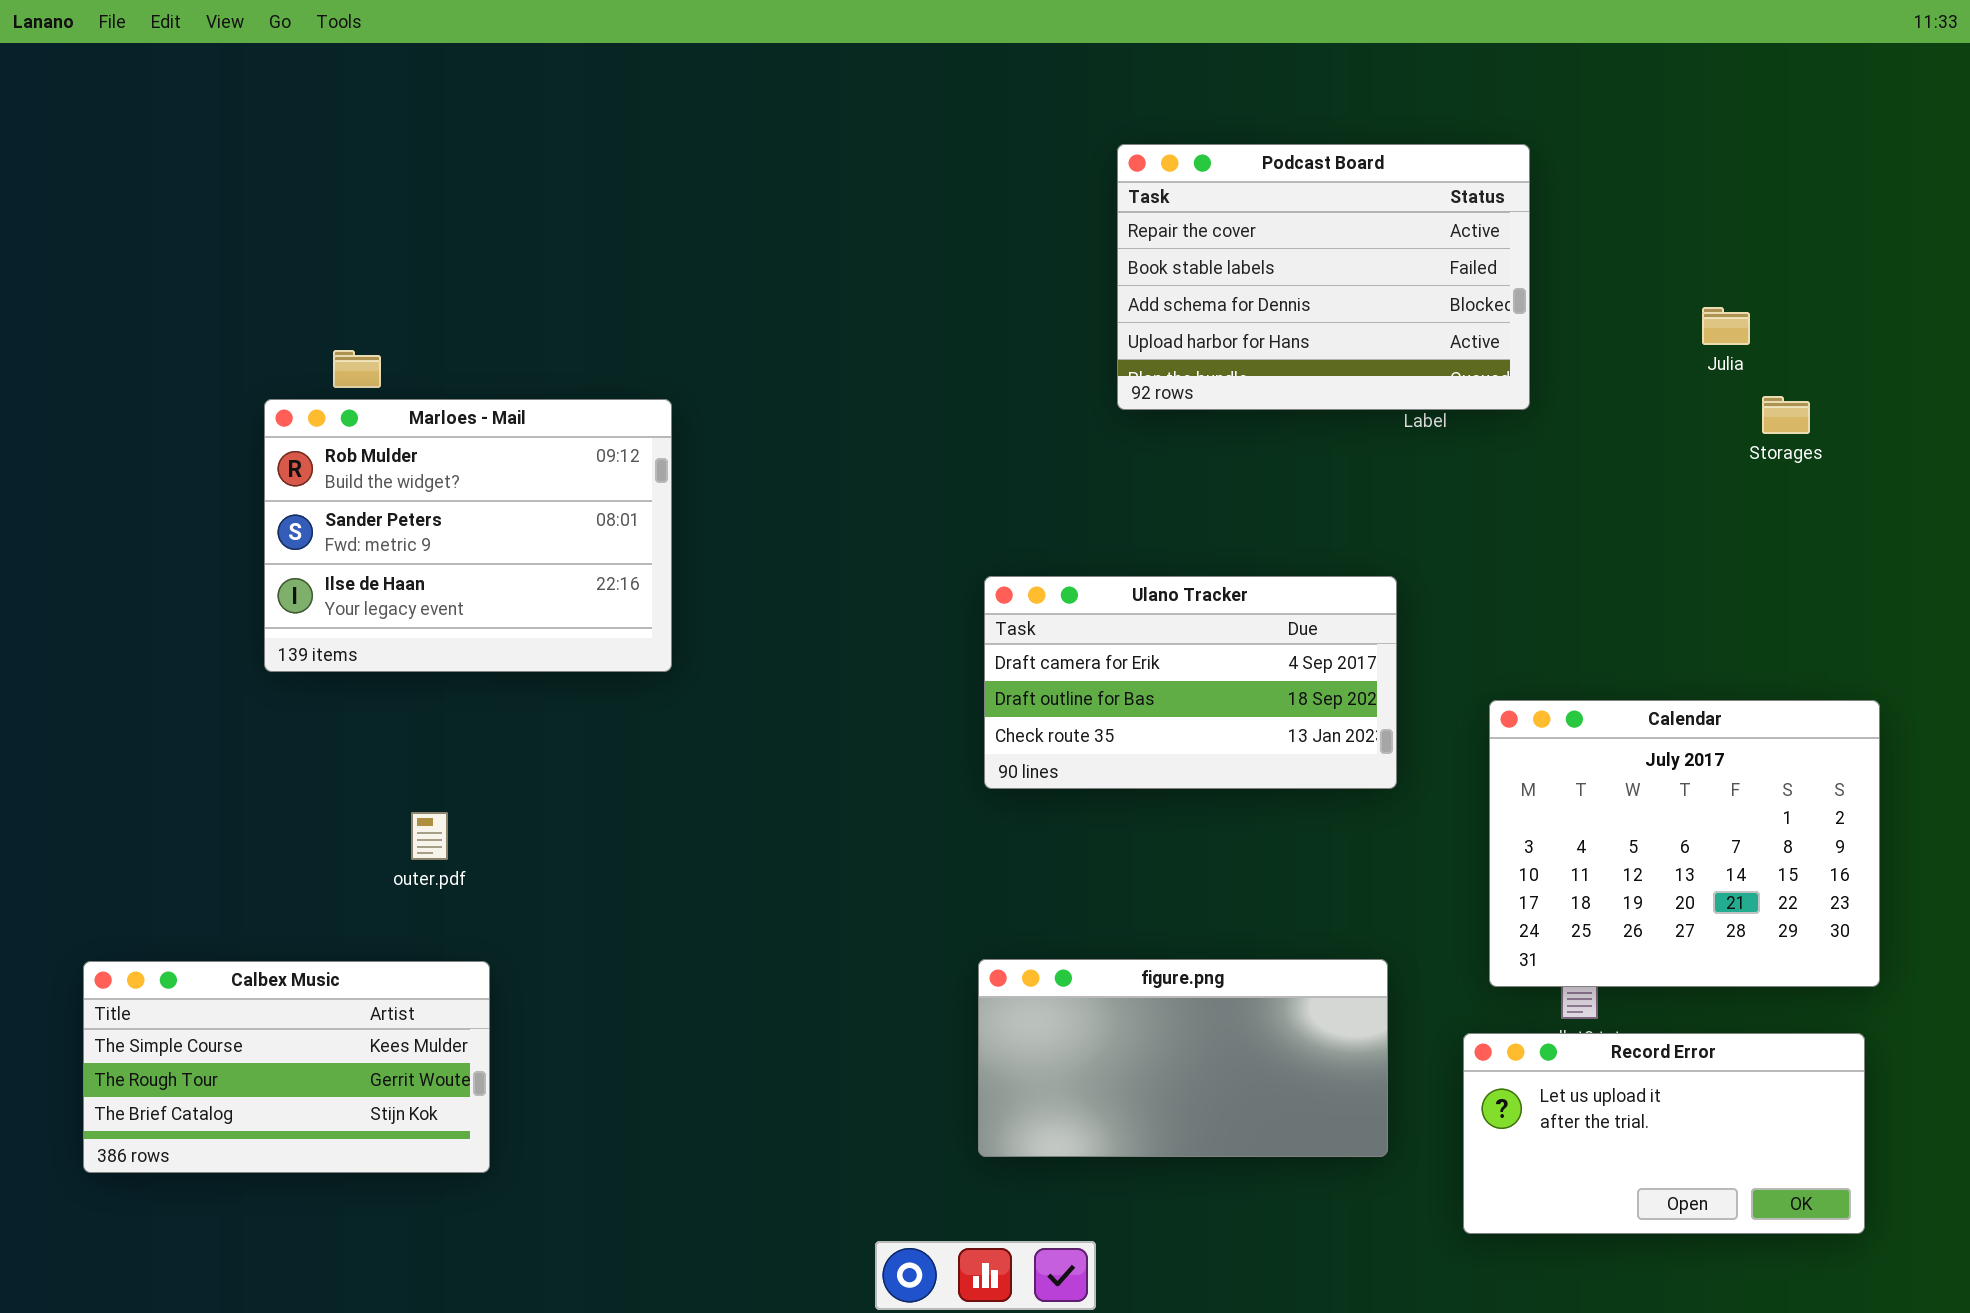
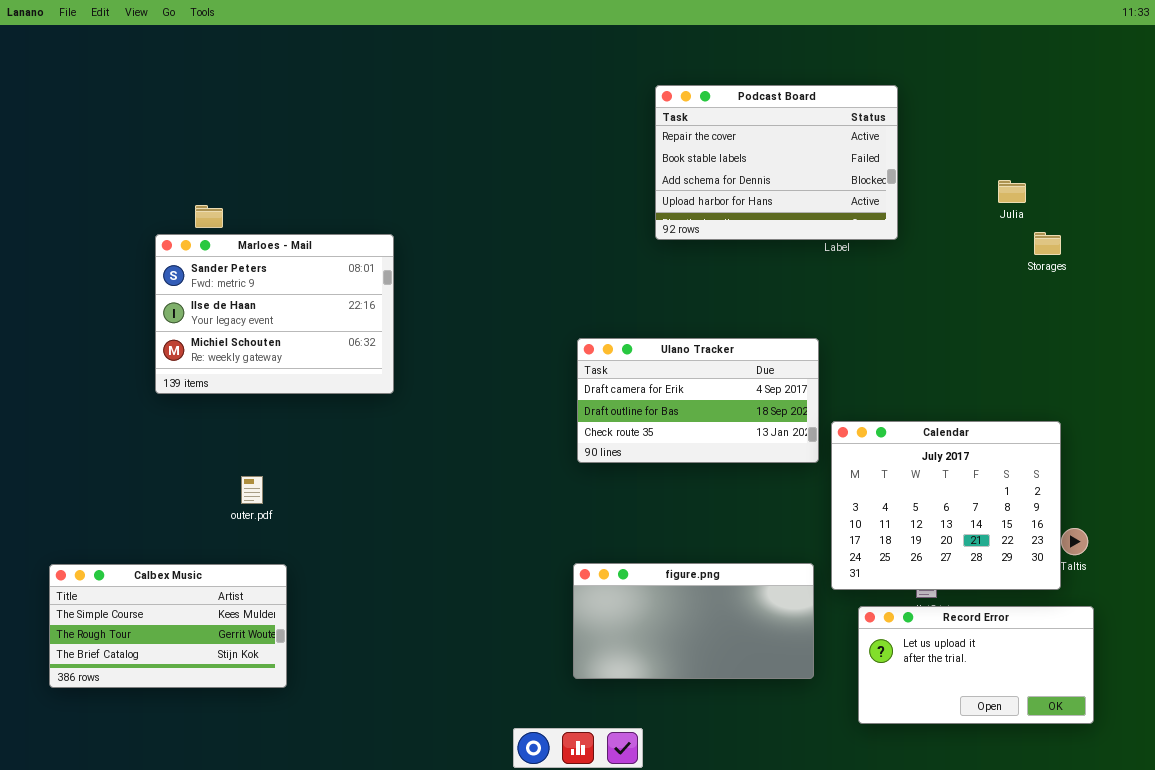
Marloes - Mail: [264,399,672,672] -> [155,234,394,394], scrolled down 1 row
Calendar: [1489,700,1880,987] -> [831,421,1061,590], moved

